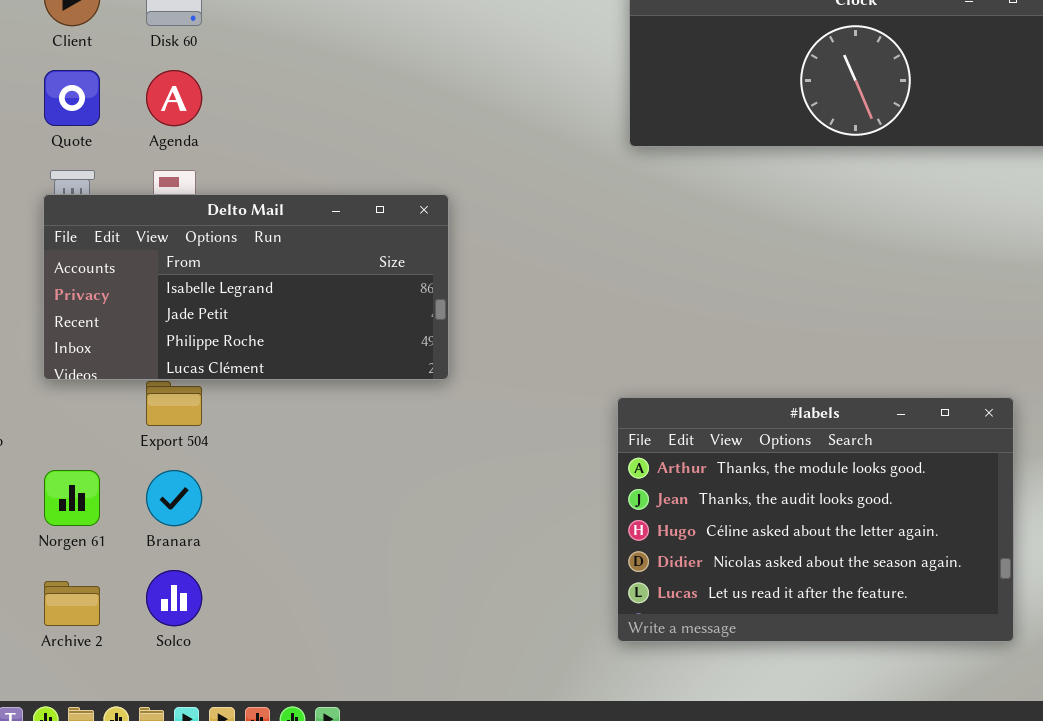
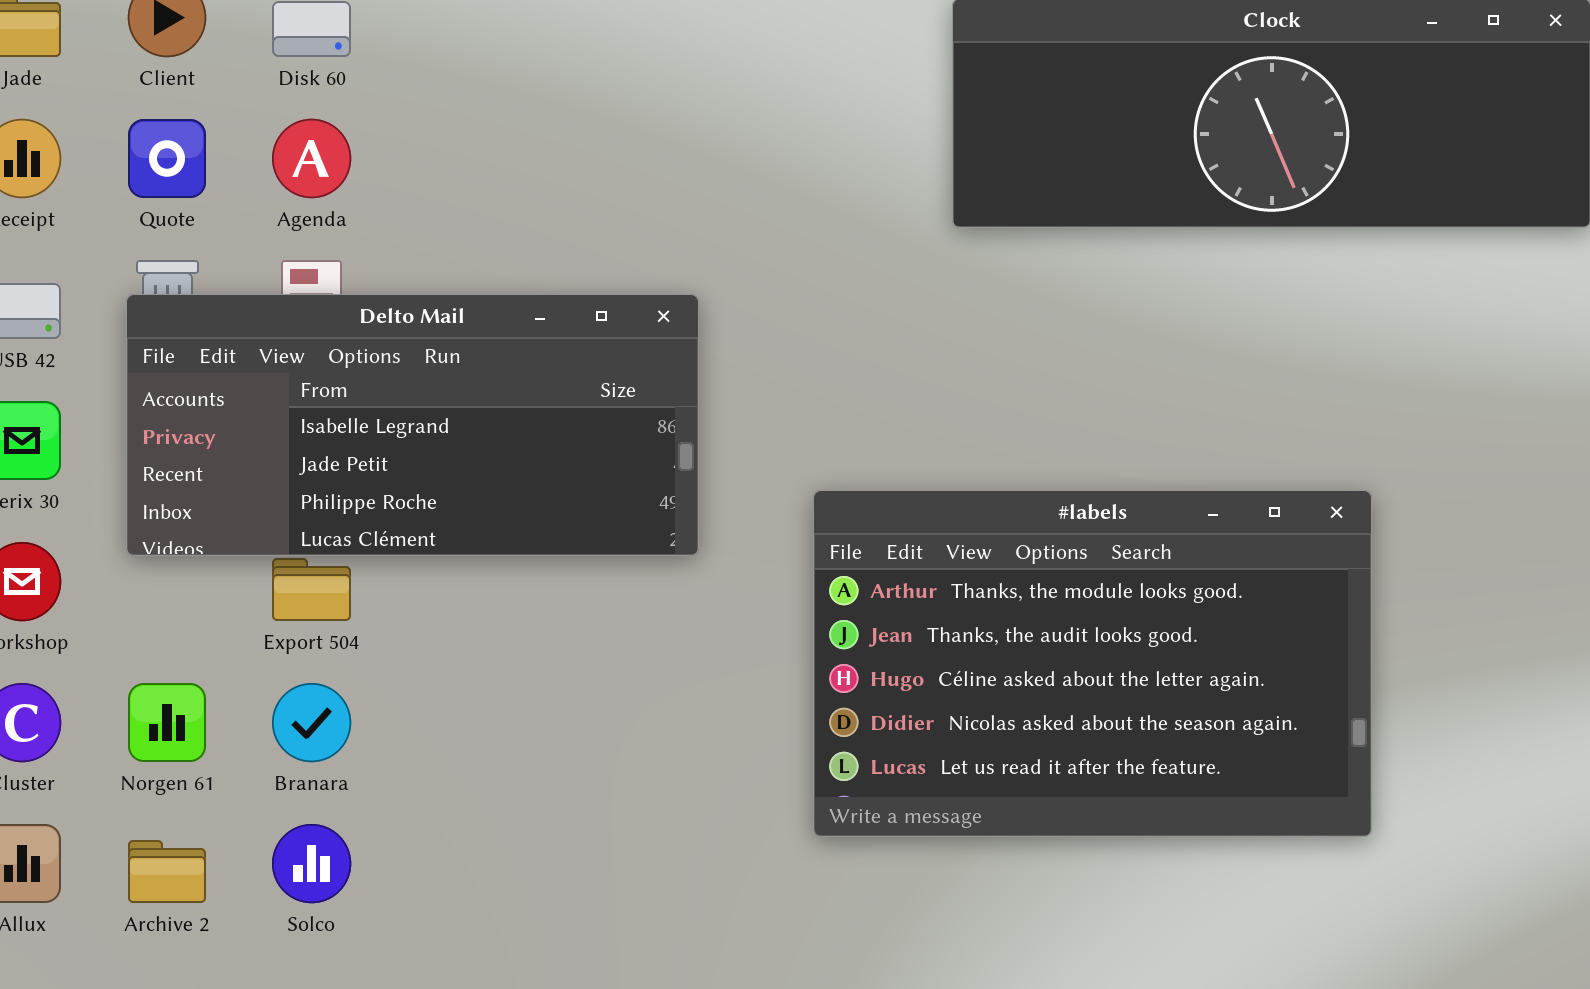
#labels: [617,397,1014,642] -> [813,490,1372,837], moved

